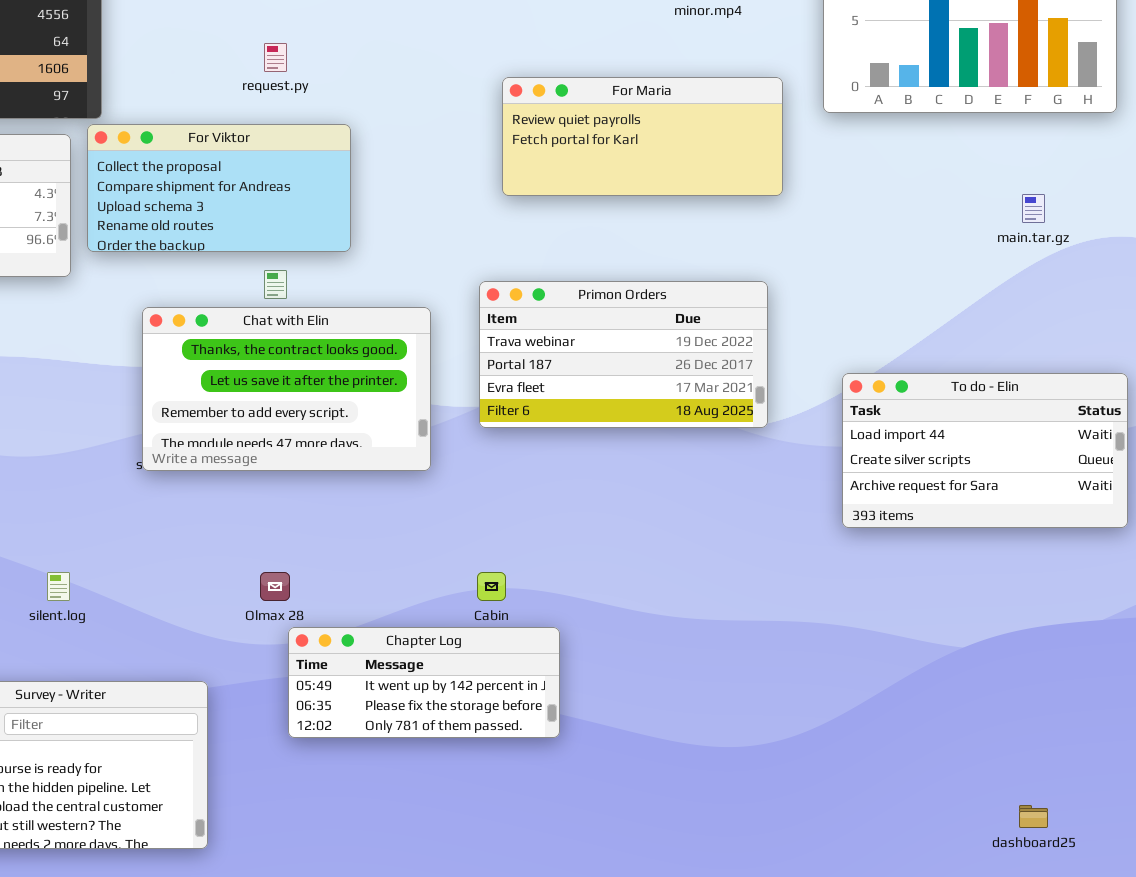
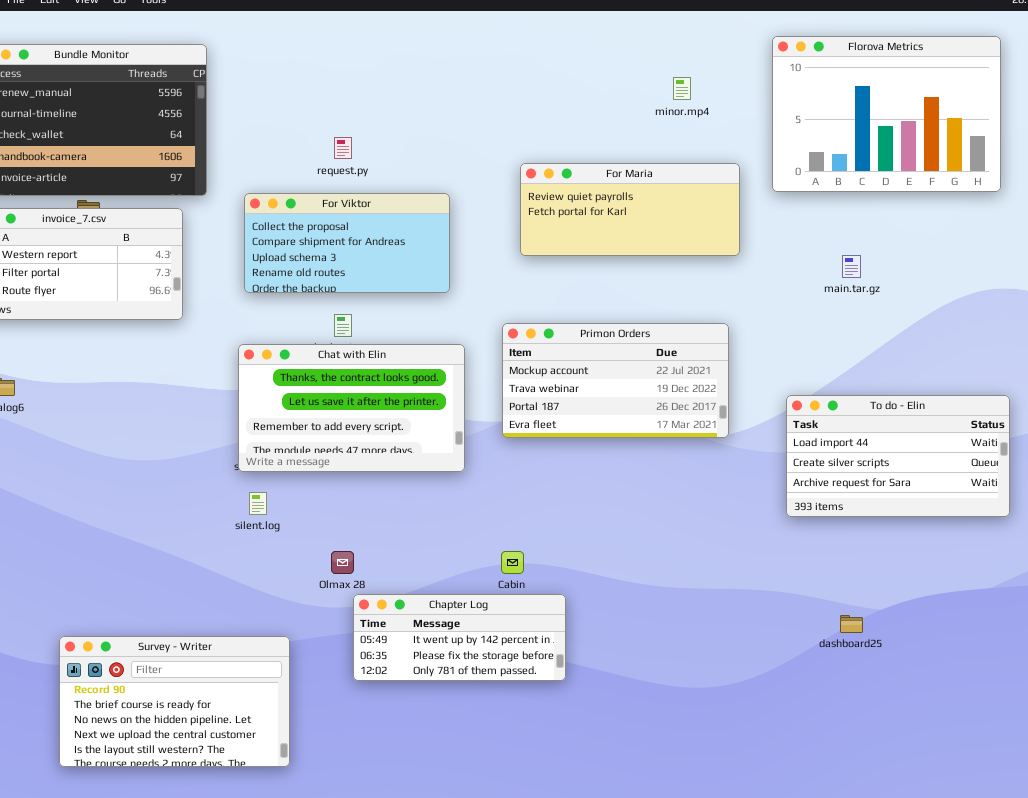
For Viktor: [87,124,351,252] -> [244,193,450,293], moved
main.tar.gz: [1022,194,1045,223] -> [842,255,861,278], moved
Primon Orders: [479,281,768,428] -> [502,323,729,438], scrolled up 1 row
silent.log: [47,572,70,601] -> [249,492,267,515], moved
dashboard25: [1019,805,1048,828] -> [840,615,863,633], moved

